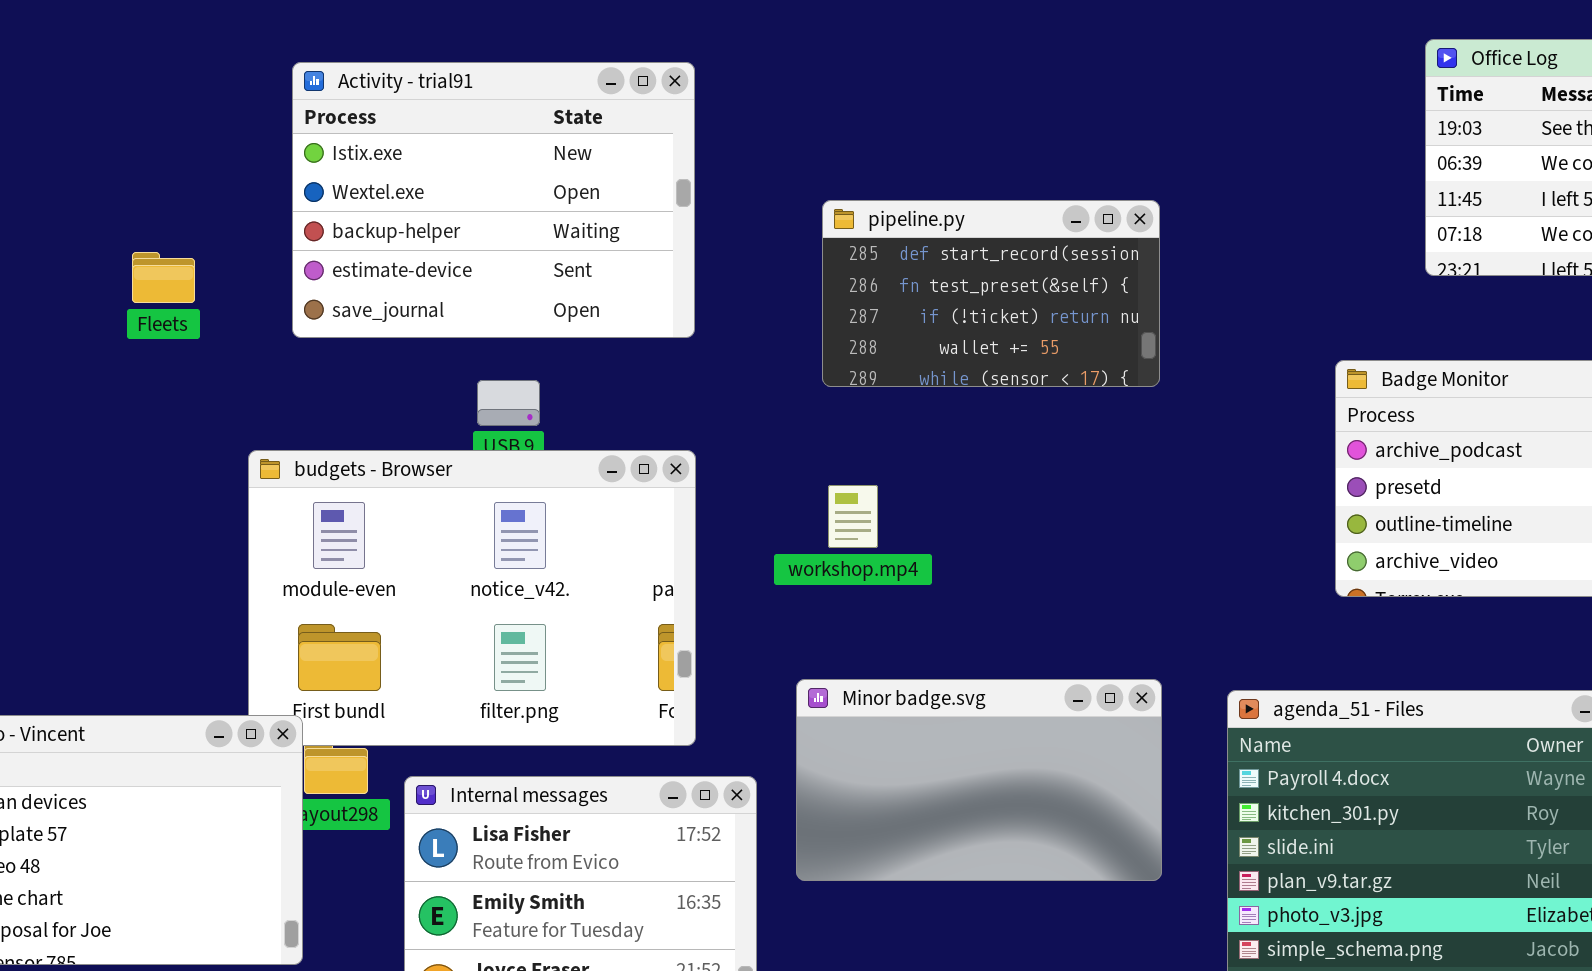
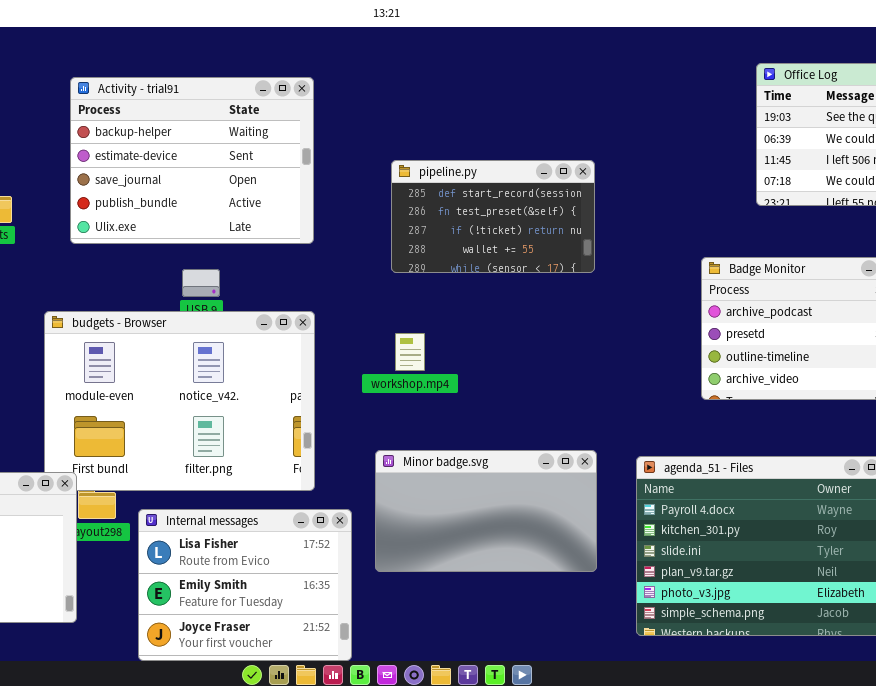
Activity - trial91: [292,62,695,338] -> [70,77,314,244], scrolled down 2 rows

